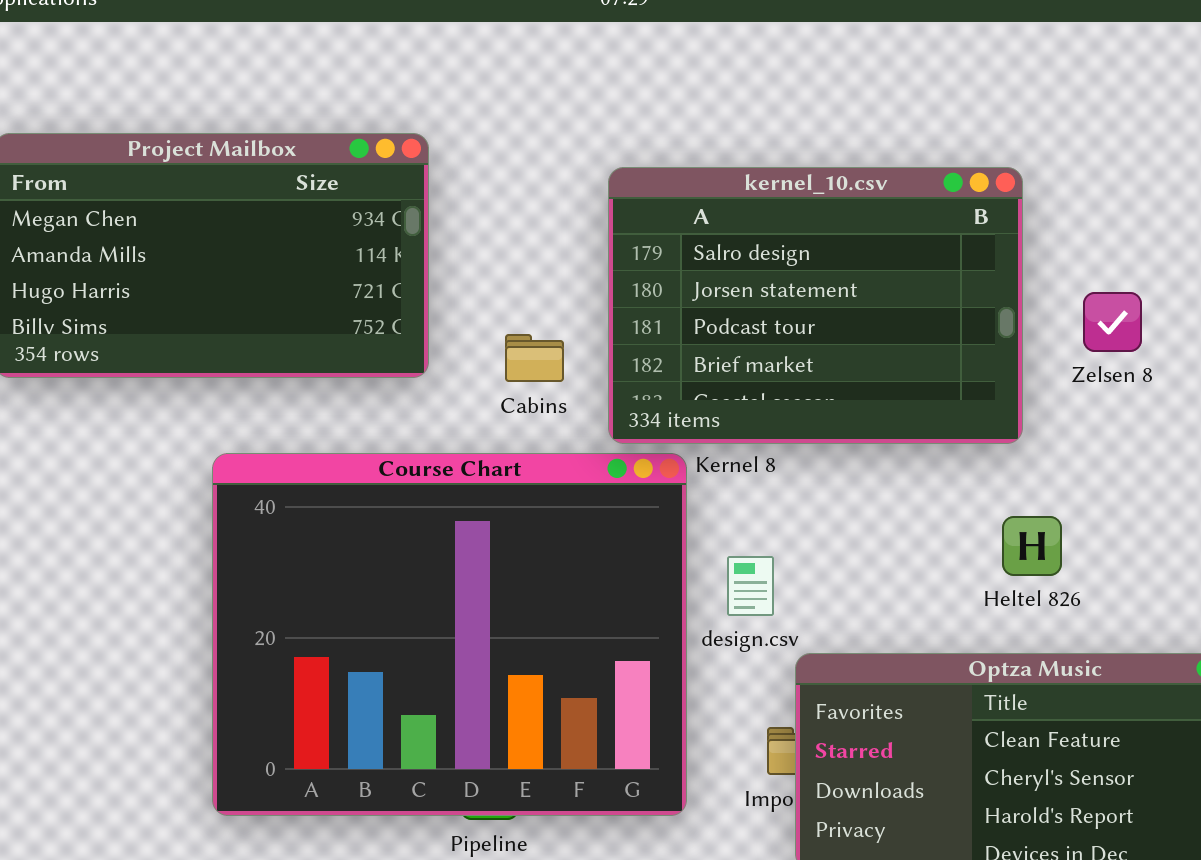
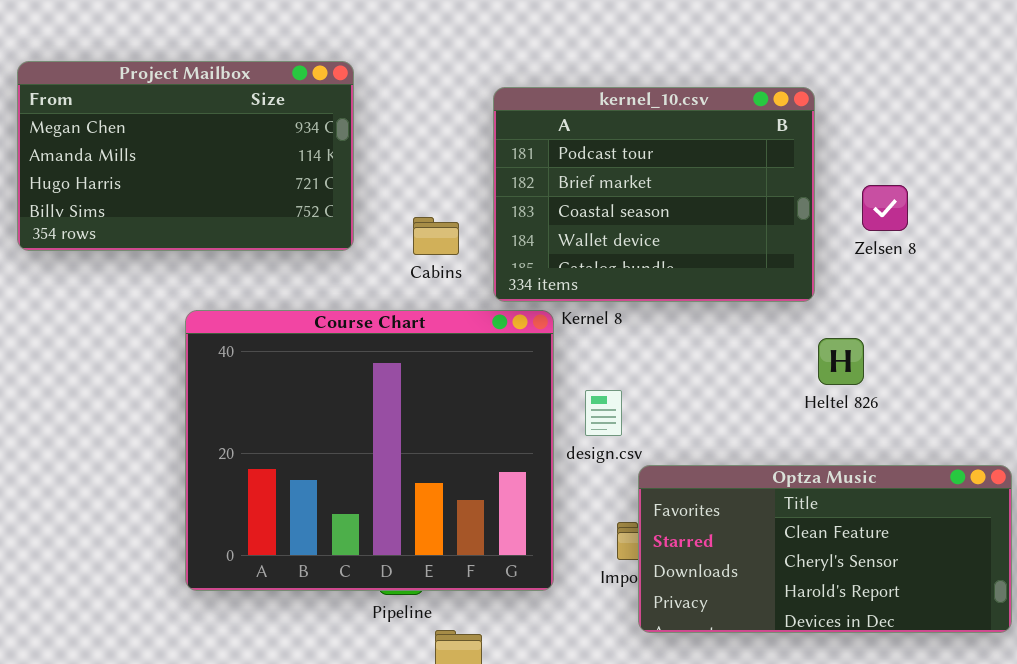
kernel_10.csv: [608,167,1023,444] -> [493,87,815,302], scrolled down 2 rows
Heltel 826: [1002,516,1062,576] -> [818,338,864,385], moved

